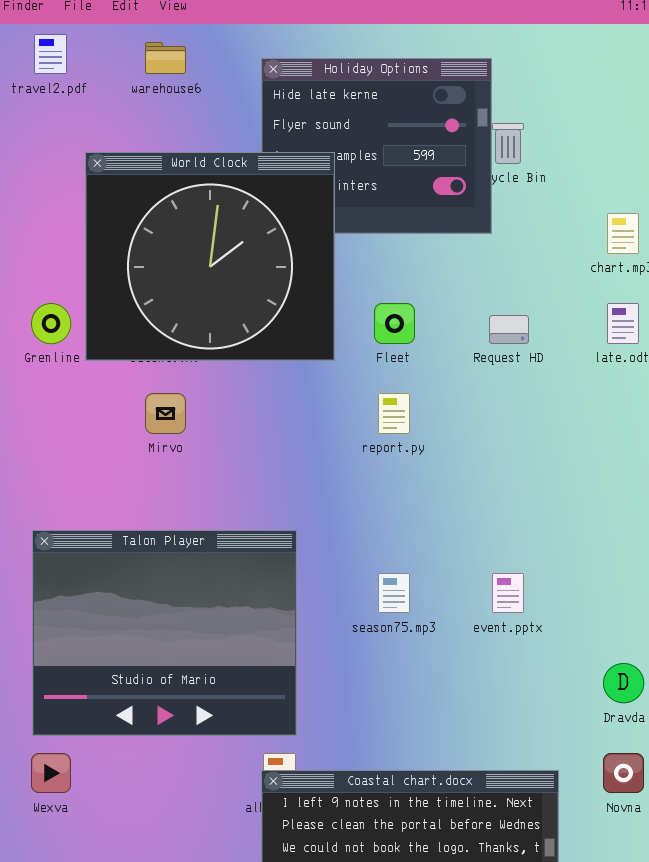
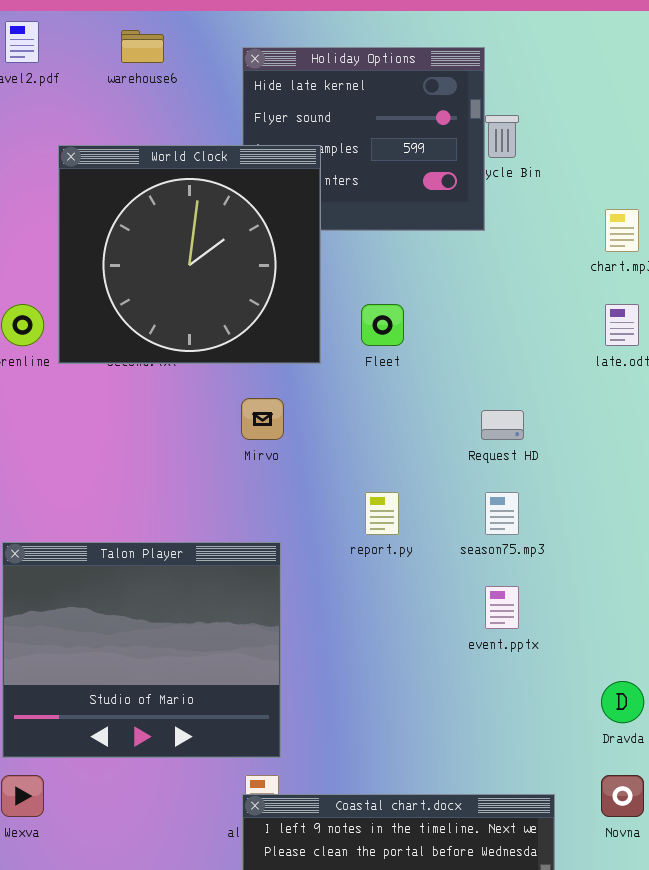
Request HD: [489,315,529,344] -> [481,410,524,440], moved
Mirvo: [145,393,186,434] -> [241,398,284,440], moved
report.py: [378,393,410,434] -> [365,492,399,535], moved
season75.mp3: [378,573,410,613] -> [485,492,519,535], moved

